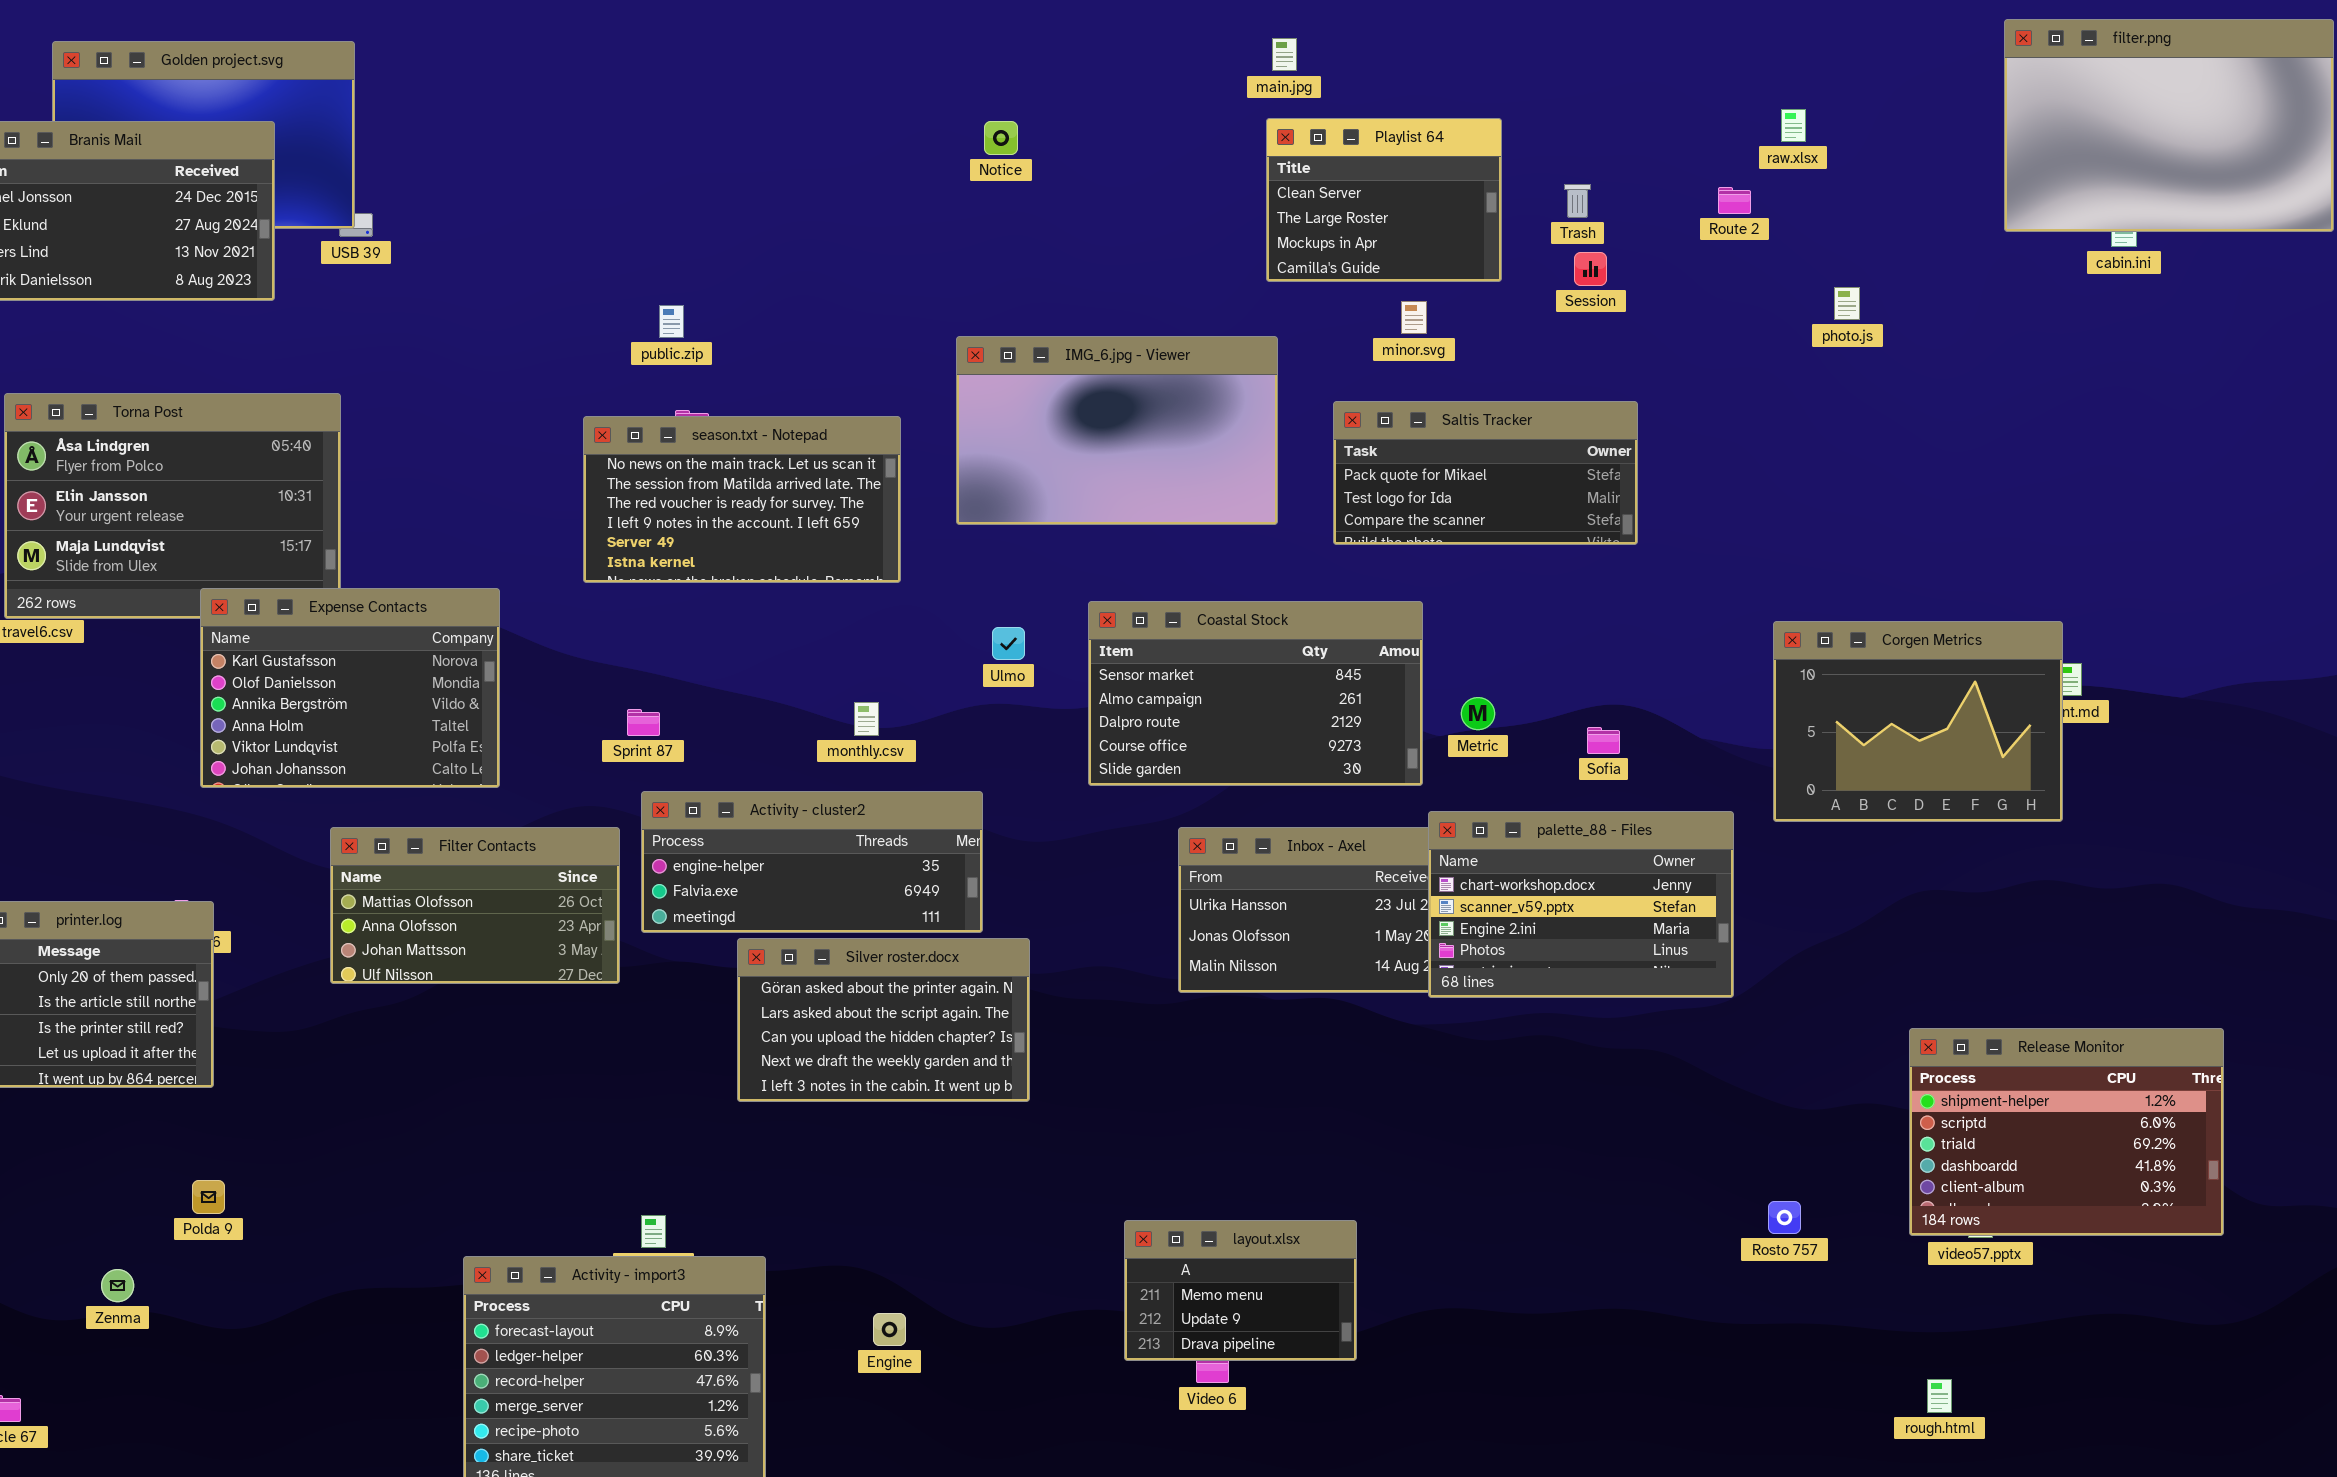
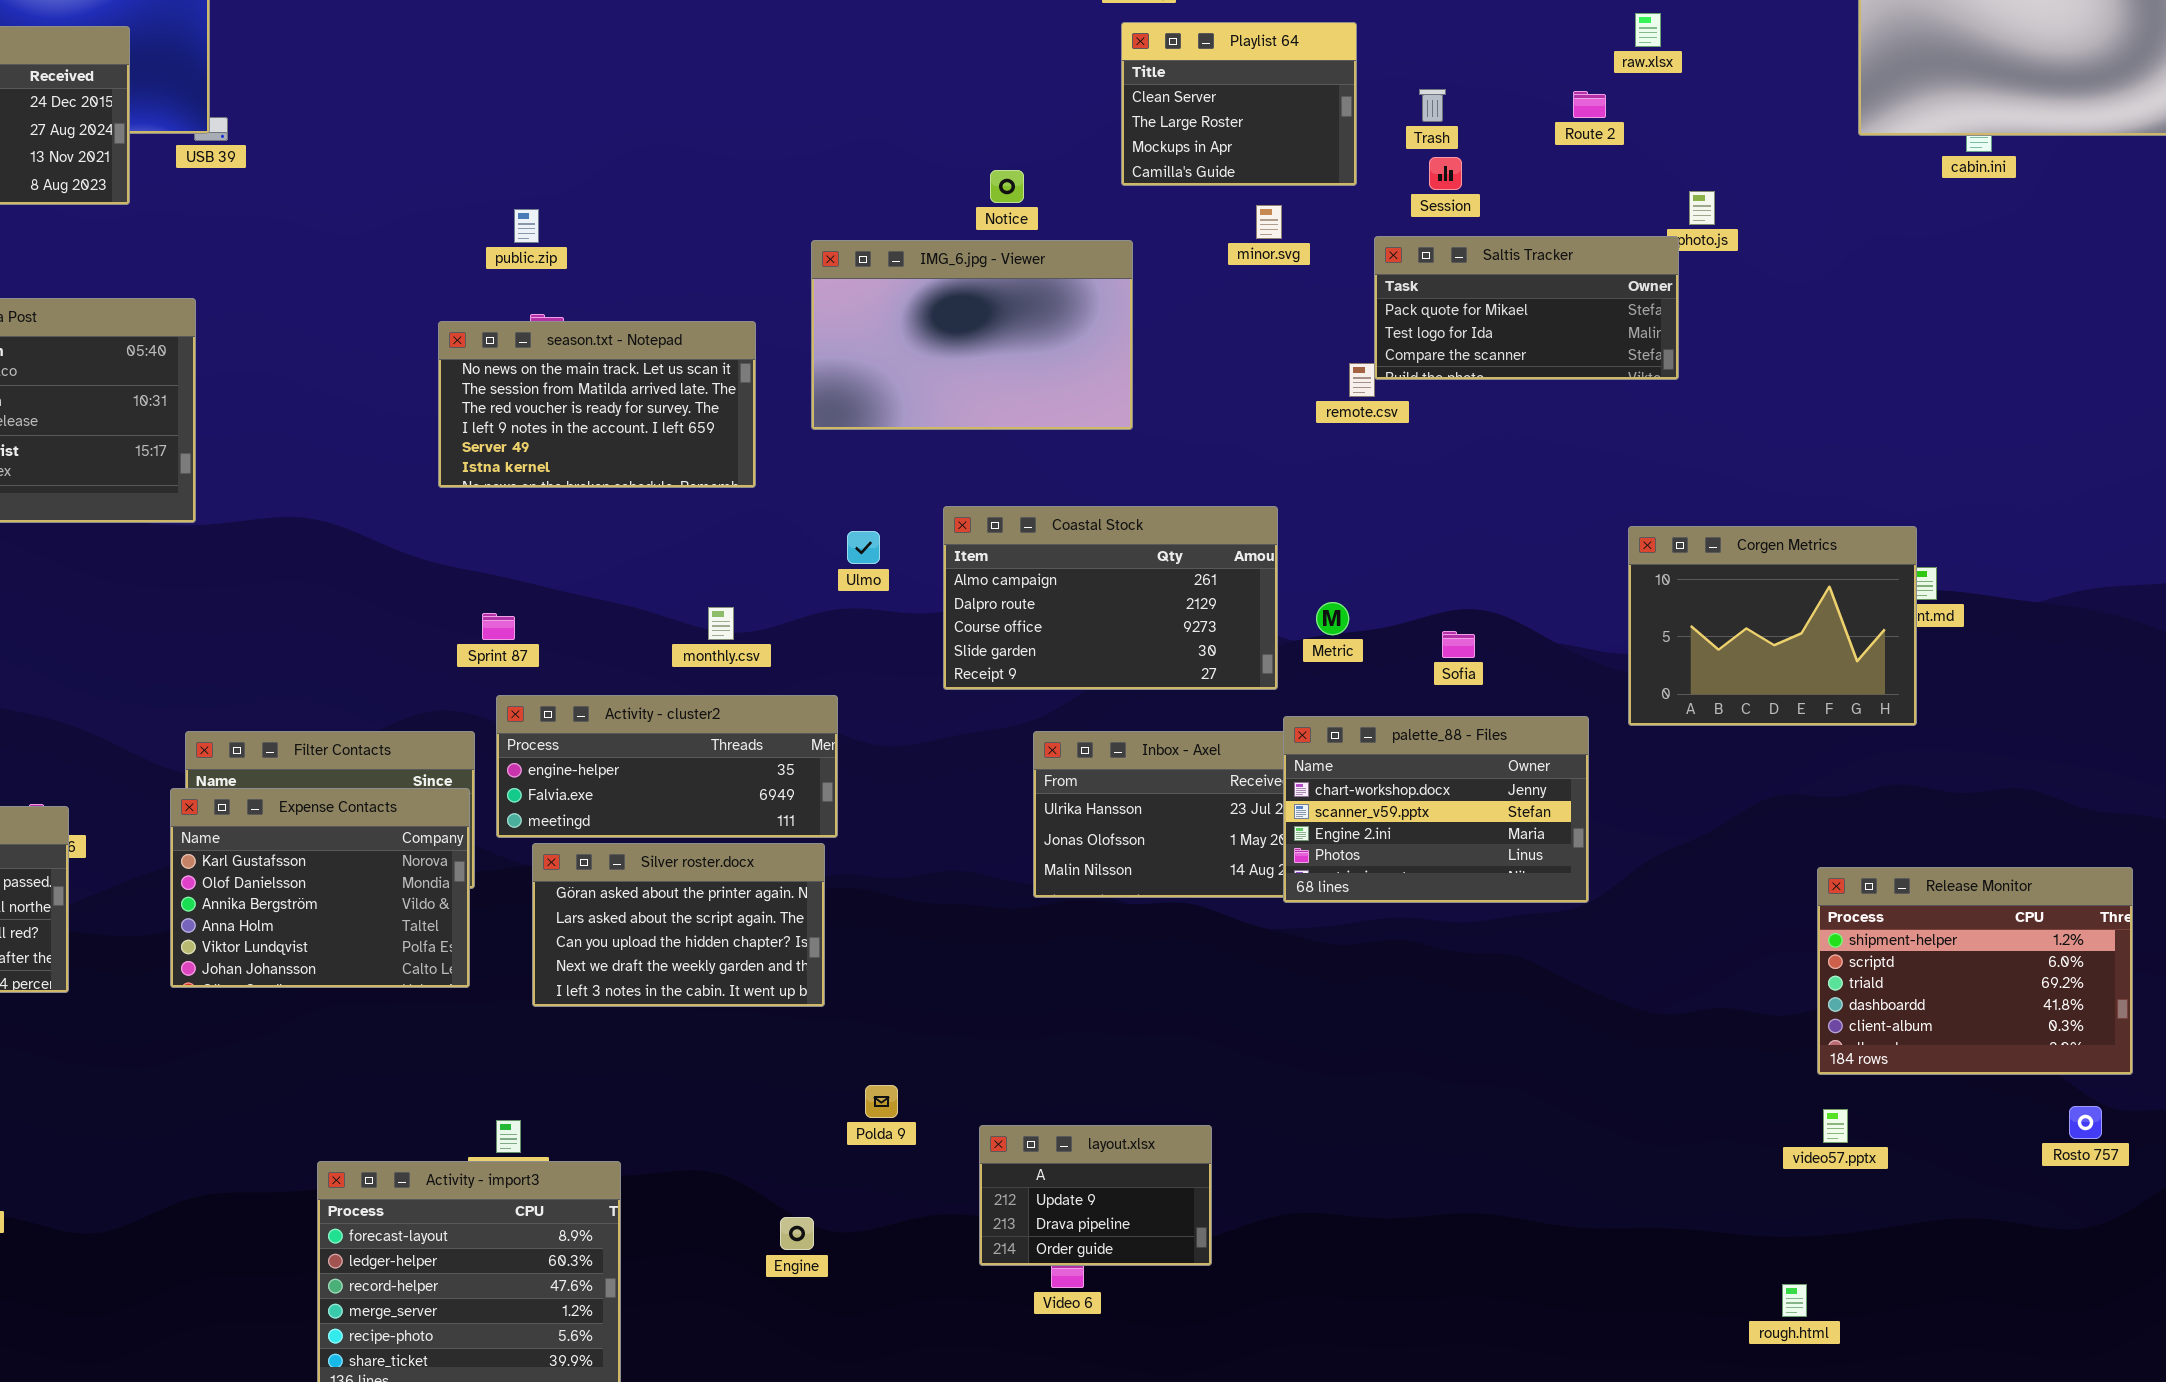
Notice: [984,121,1018,155] -> [990,170,1024,203], moved
Saltis Tracker: [1333,401,1638,545] -> [1374,236,1679,380], moved
Expense Contacts: [200,588,500,788] -> [170,788,470,988], moved
Coastal Stock: [1088,601,1423,786] -> [943,506,1278,690], scrolled down 1 row
Silver roster.docx: [737,938,1030,1102] -> [532,843,825,1007], moved
Release Monitor: [1909,1028,2224,1236] -> [1817,867,2133,1075], moved
Polda 9: [192,1180,225,1214] -> [865,1085,898,1118], moved
Rosto 757: [1768,1201,1801,1234] -> [2069,1106,2102,1139], moved
layout.xlsx: [1124,1220,1357,1361] -> [979,1125,1212,1266], scrolled down 1 row
Engine: [873,1313,906,1346] -> [780,1217,814,1250], moved

